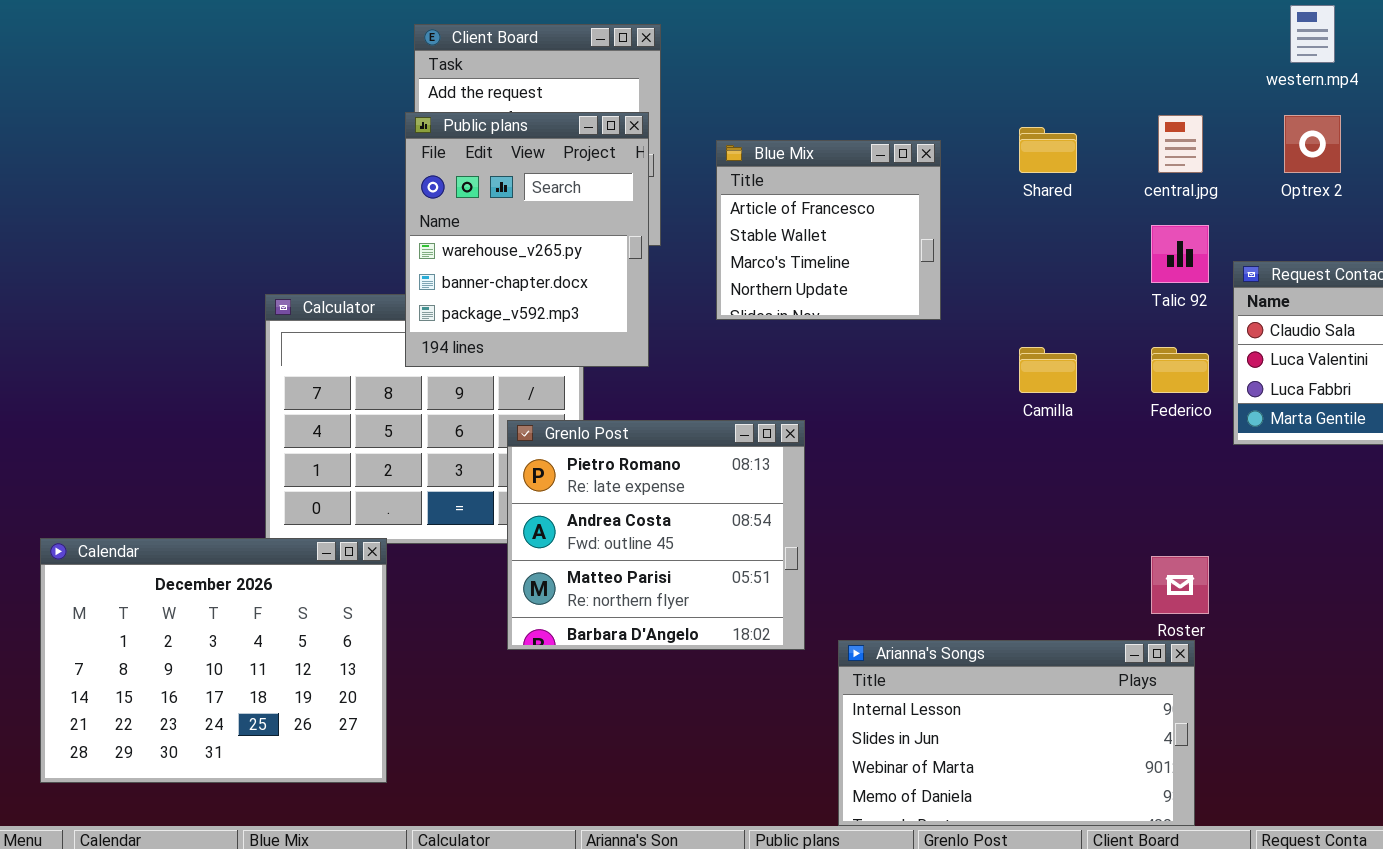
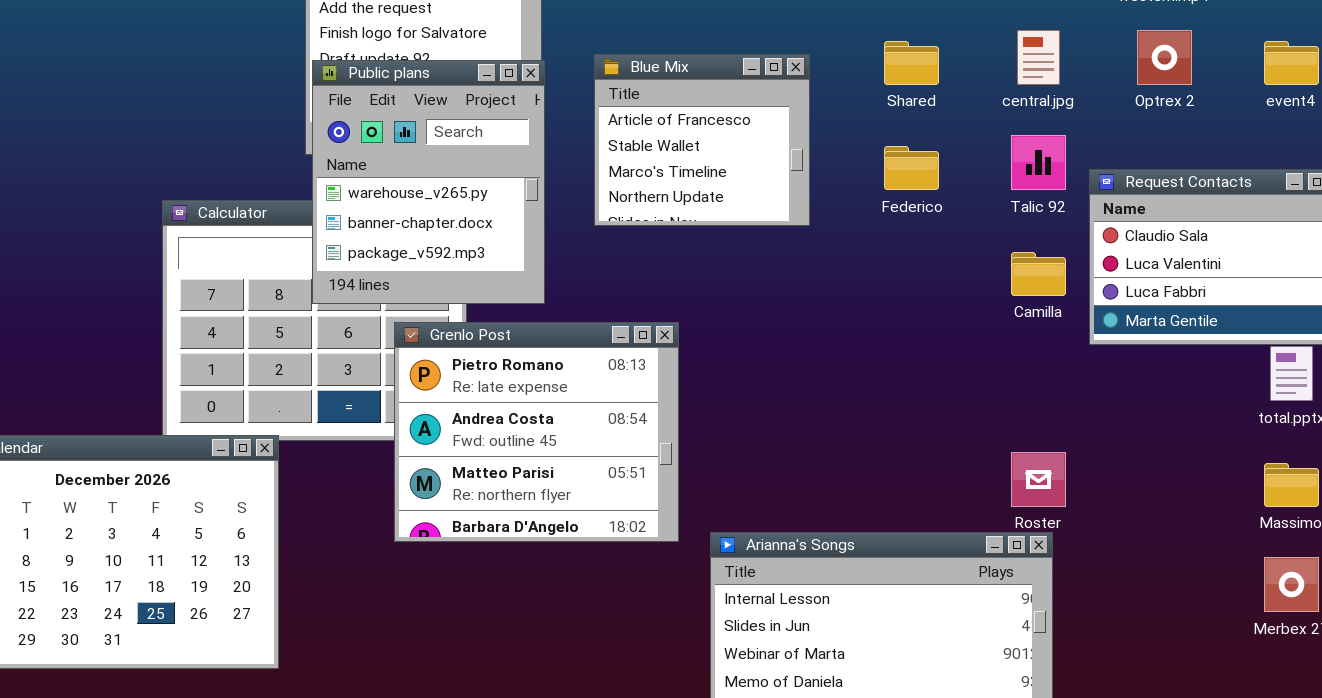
Public plans: [405,112,649,367] -> [312,60,545,304], moved
Camilla: [1019,347,1077,393] -> [1011,252,1066,296], moved
Federico: [1151,347,1209,393] -> [884,146,939,190], moved

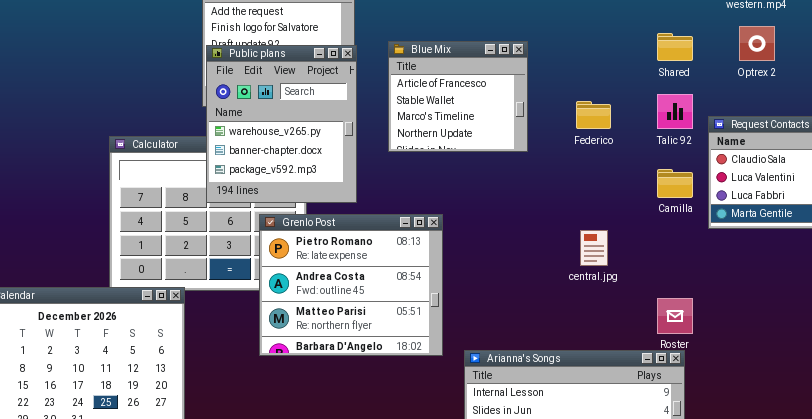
central.jpg: [1017,30,1060,85] -> [580,230,608,266], moved
Shared: [884,41,939,85] -> [657,33,693,61], moved

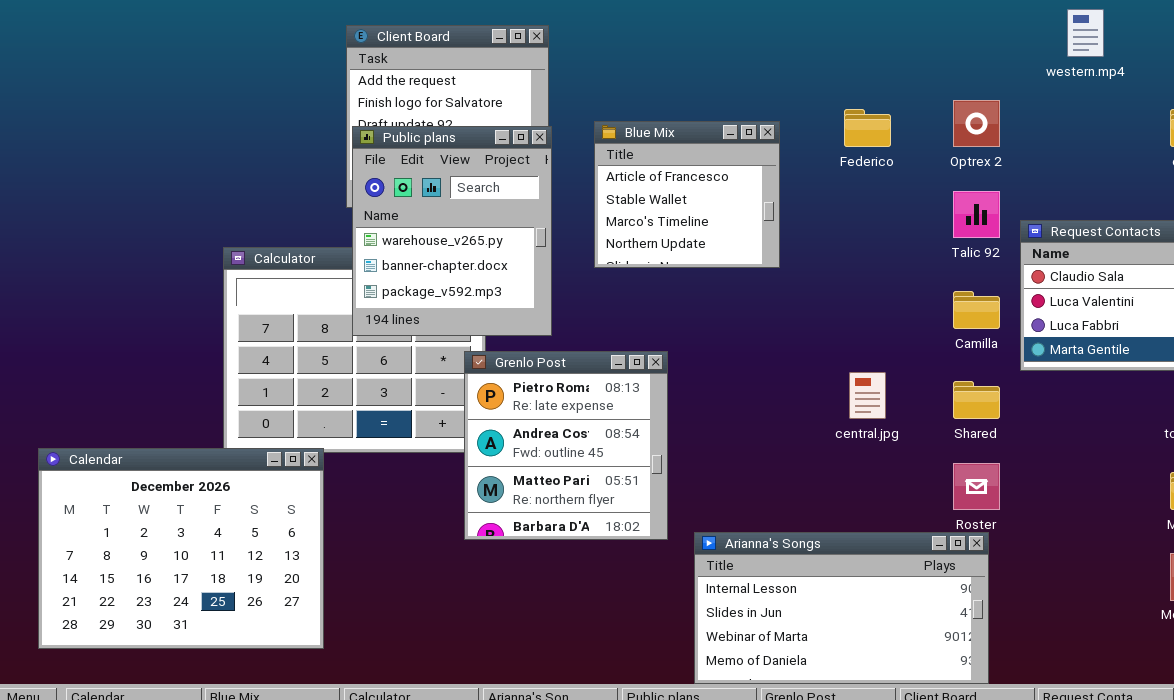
Optrex 2: [739,26,775,61] -> [953,100,1000,147], moved
Shared: [657,33,693,61] -> [953,381,1000,419], moved
Federico: [576,101,611,129] -> [844,109,891,147], moved
Grenlo Post: [259,214,443,356] -> [464,351,668,540], resized

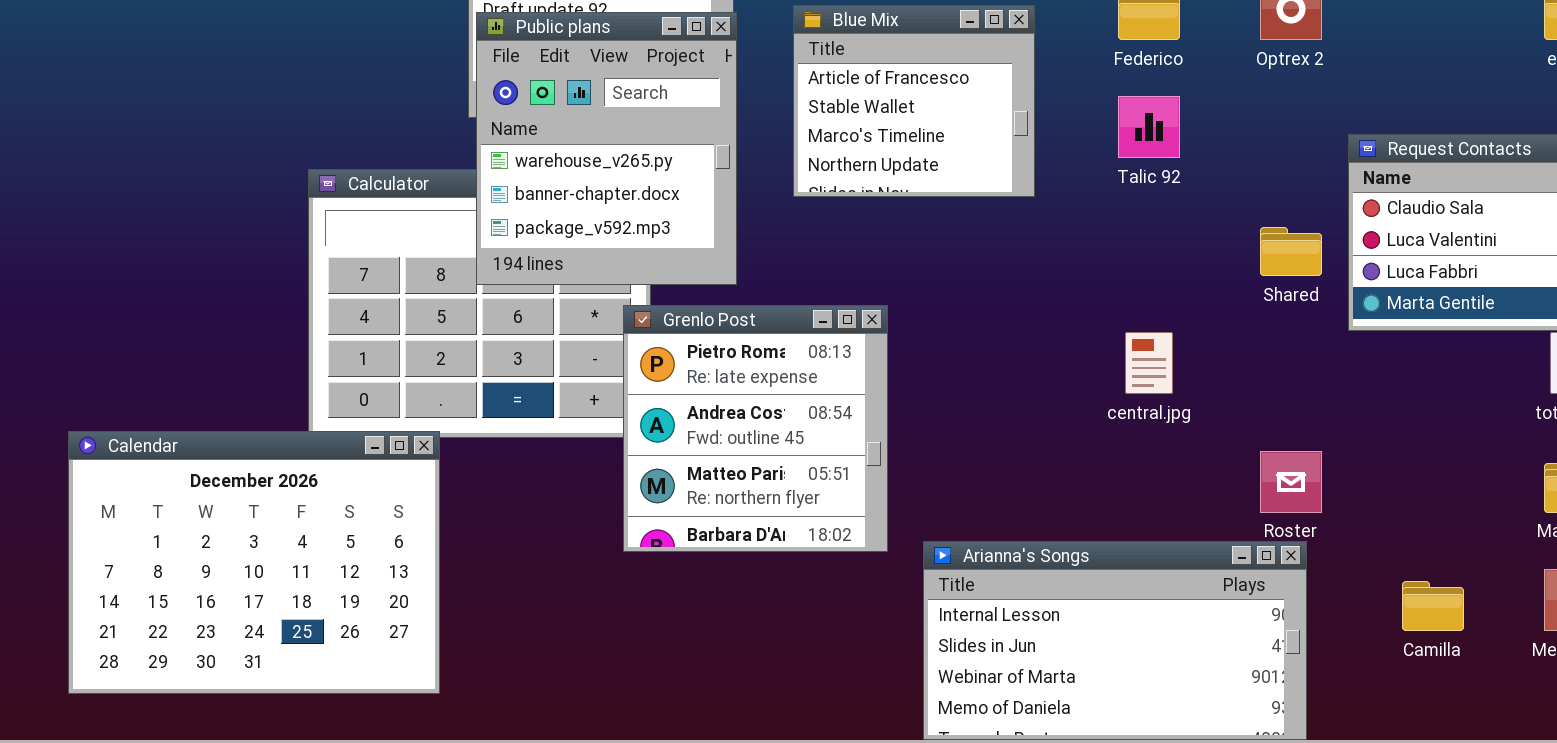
Talic 92: [953,191,1000,238] -> [1118,96,1180,158], moved
Camilla: [953,291,1000,329] -> [1402,581,1464,631], moved
Shared: [953,381,1000,419] -> [1260,227,1322,276], moved

